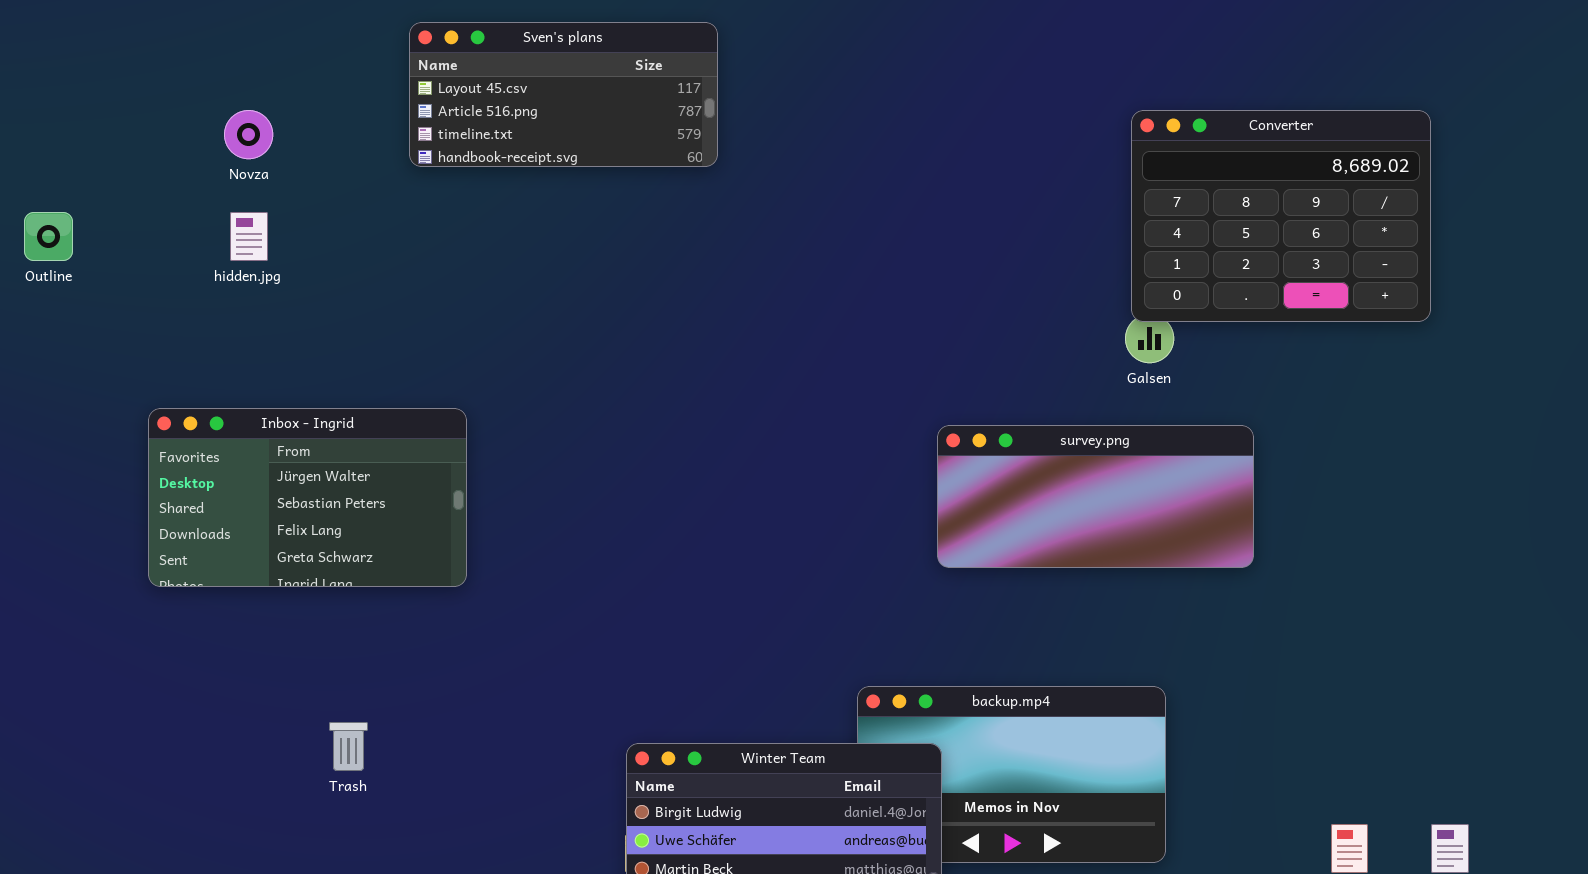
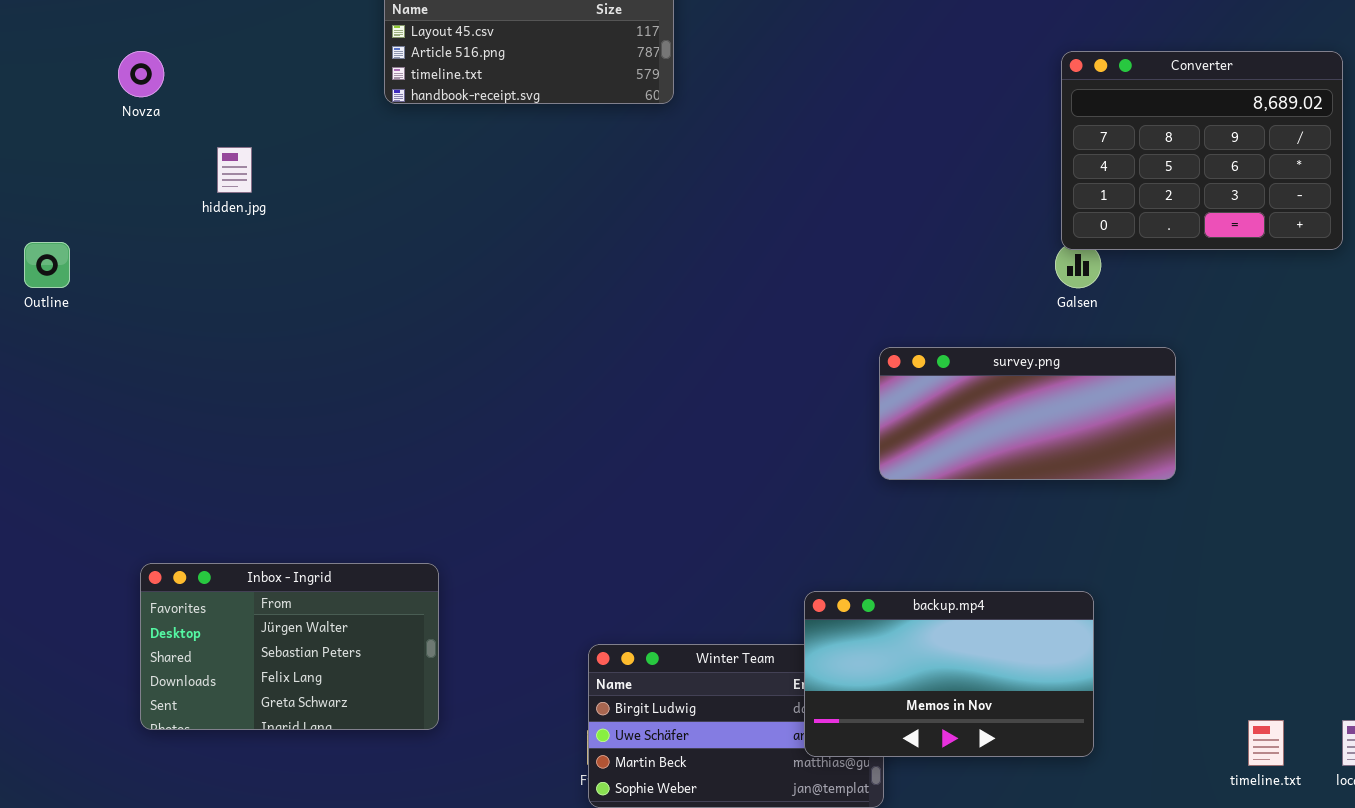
Novza: [224,110,273,159] -> [118,51,164,97], moved
Outline: [24,212,73,261] -> [24,242,70,288], moved
Inbox - Ingrid: [148,408,467,587] -> [140,563,439,730], moved
backup.mp4: [857,686,1166,863] -> [804,591,1094,757], raised

